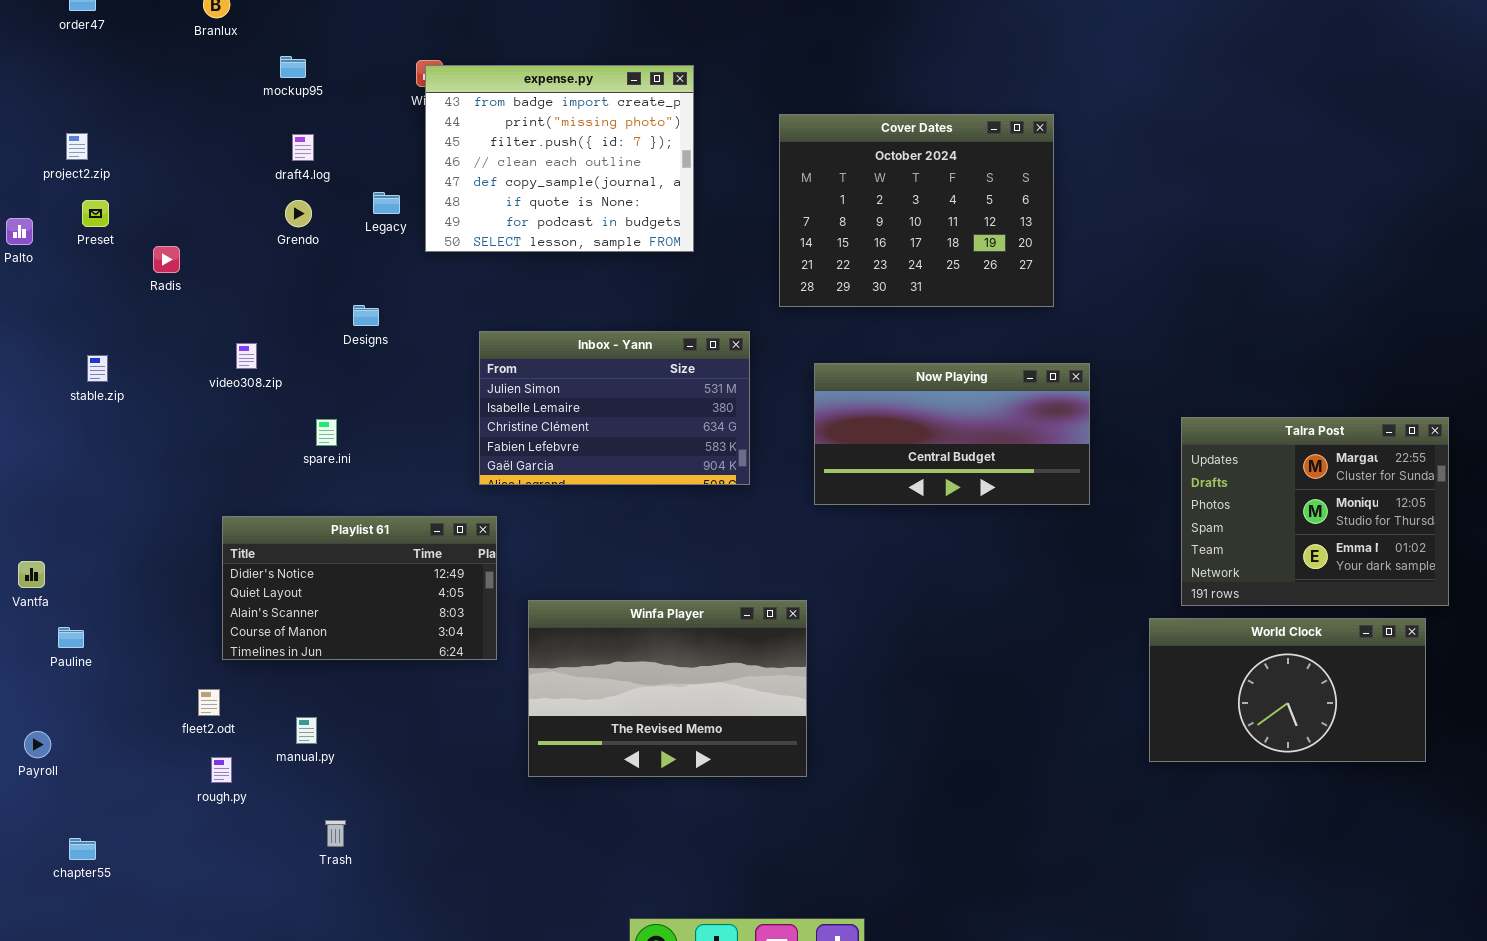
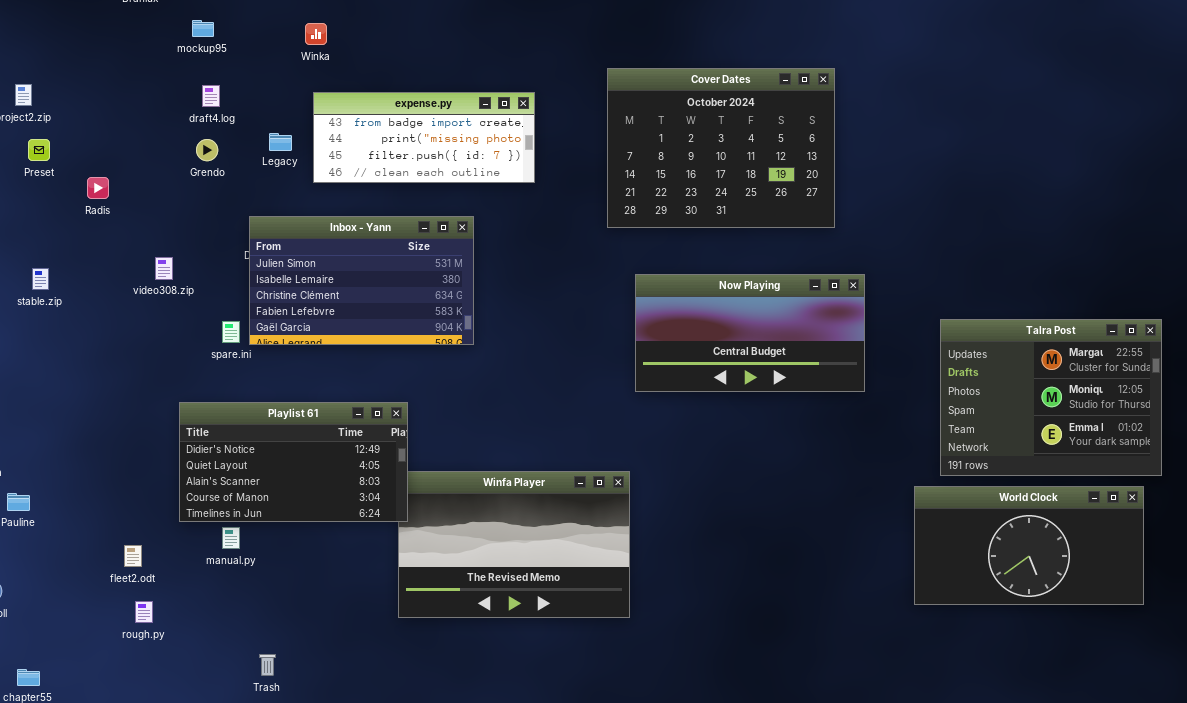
expense.py: [425,65,694,252] -> [313,92,535,183], resized
Inbox - Yann: [479,331,750,485] -> [249,216,474,345], moved
Playlist 61: [222,516,497,660] -> [179,402,408,522], moved
manual.py: [296,717,317,744] -> [222,527,240,549], moved
Trash: [325,820,346,847] -> [259,654,276,676], moved

